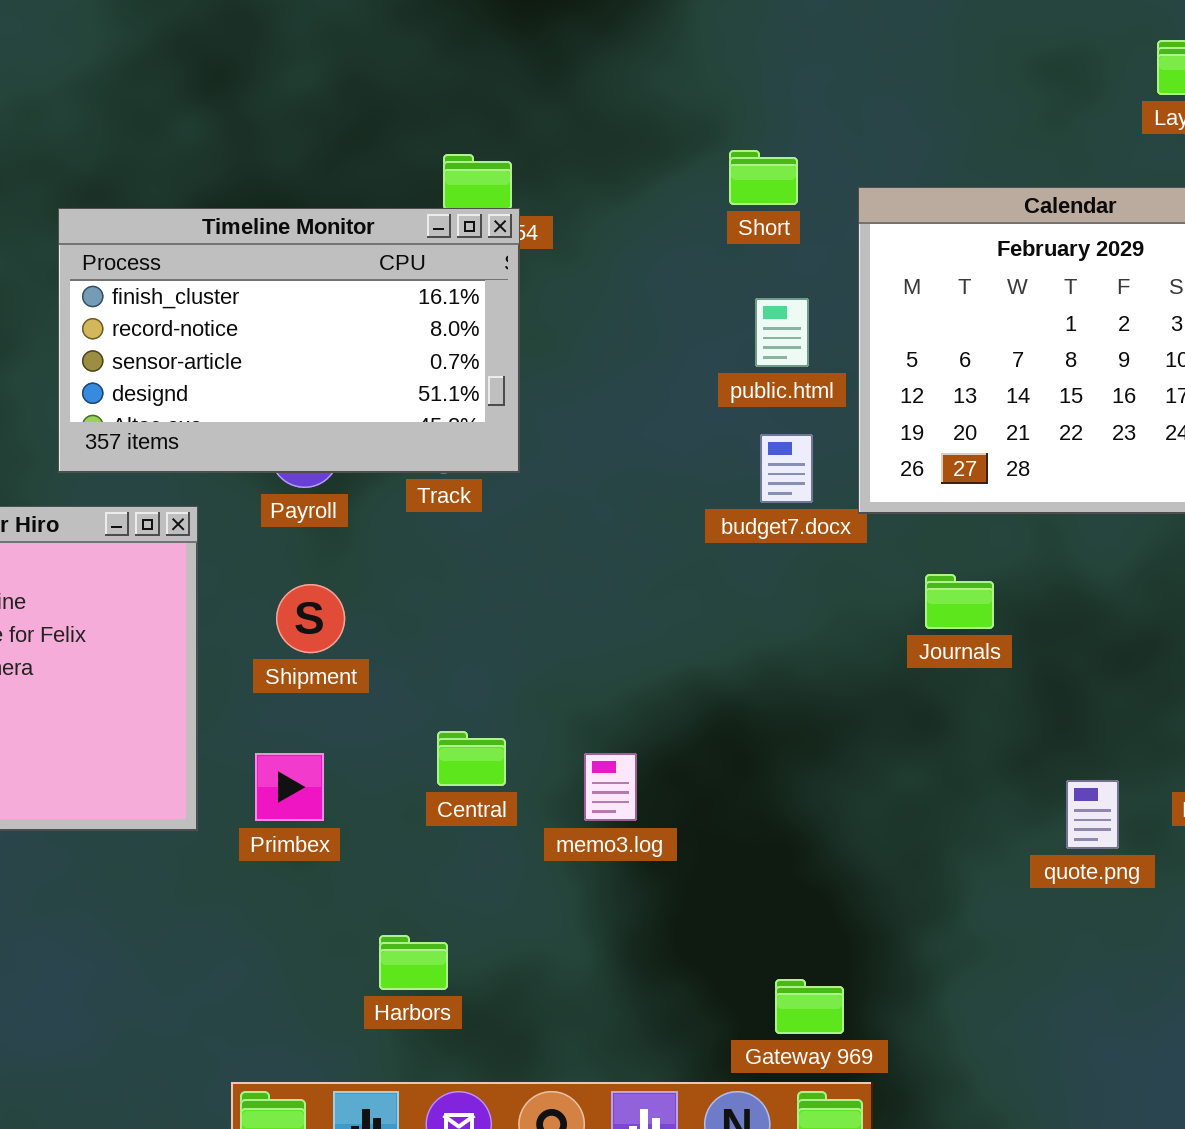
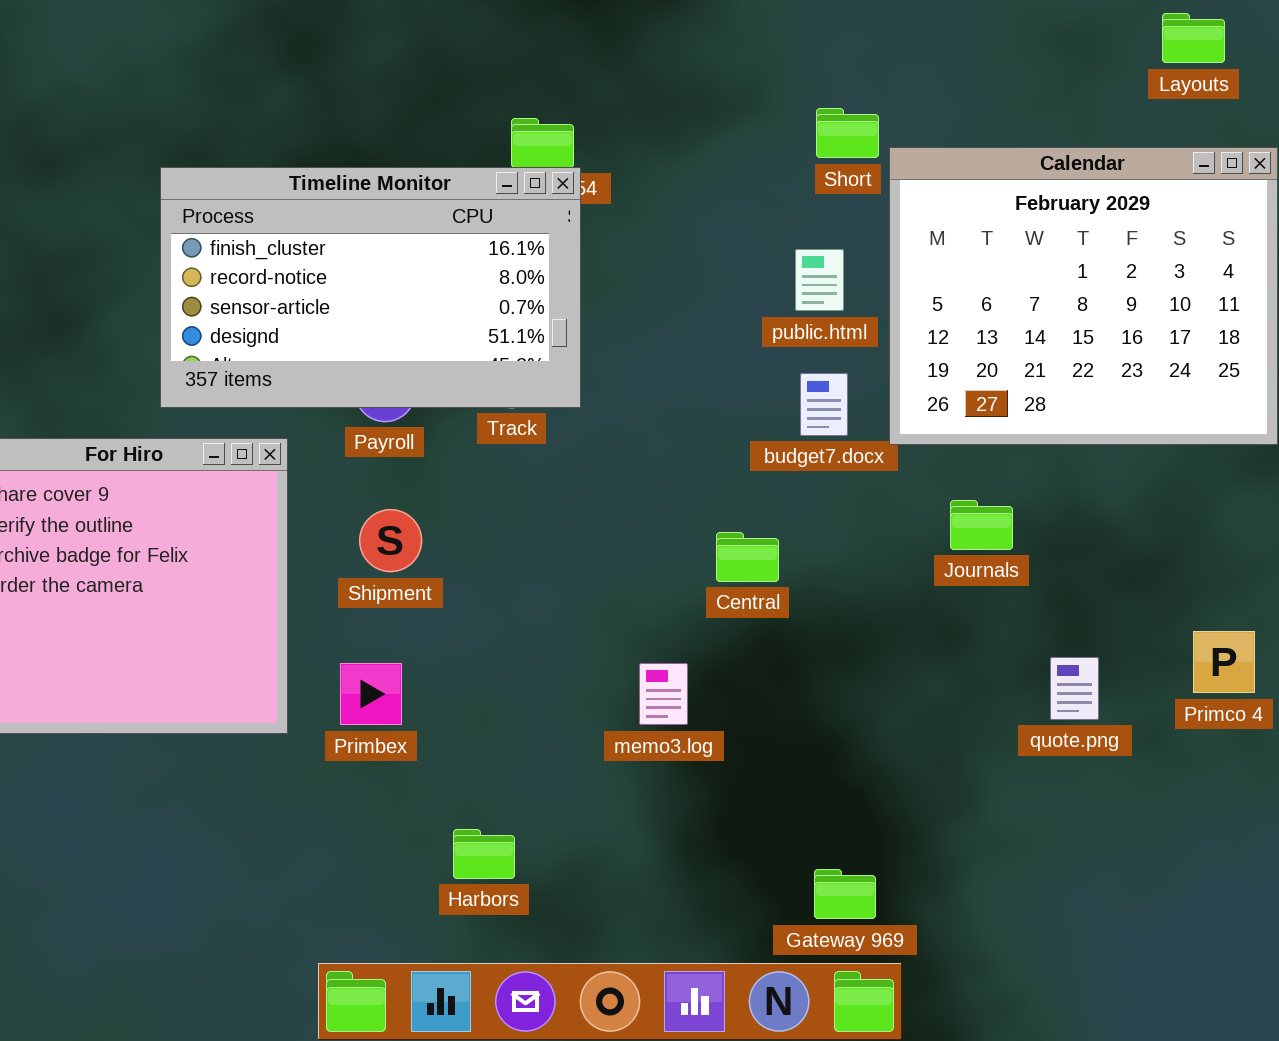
Short: [729,150,798,205] -> [816,108,879,158], moved
Central: [437,731,506,786] -> [716,532,779,582], moved
quote.png: [1066,780,1119,849] -> [1050,657,1099,720], moved

